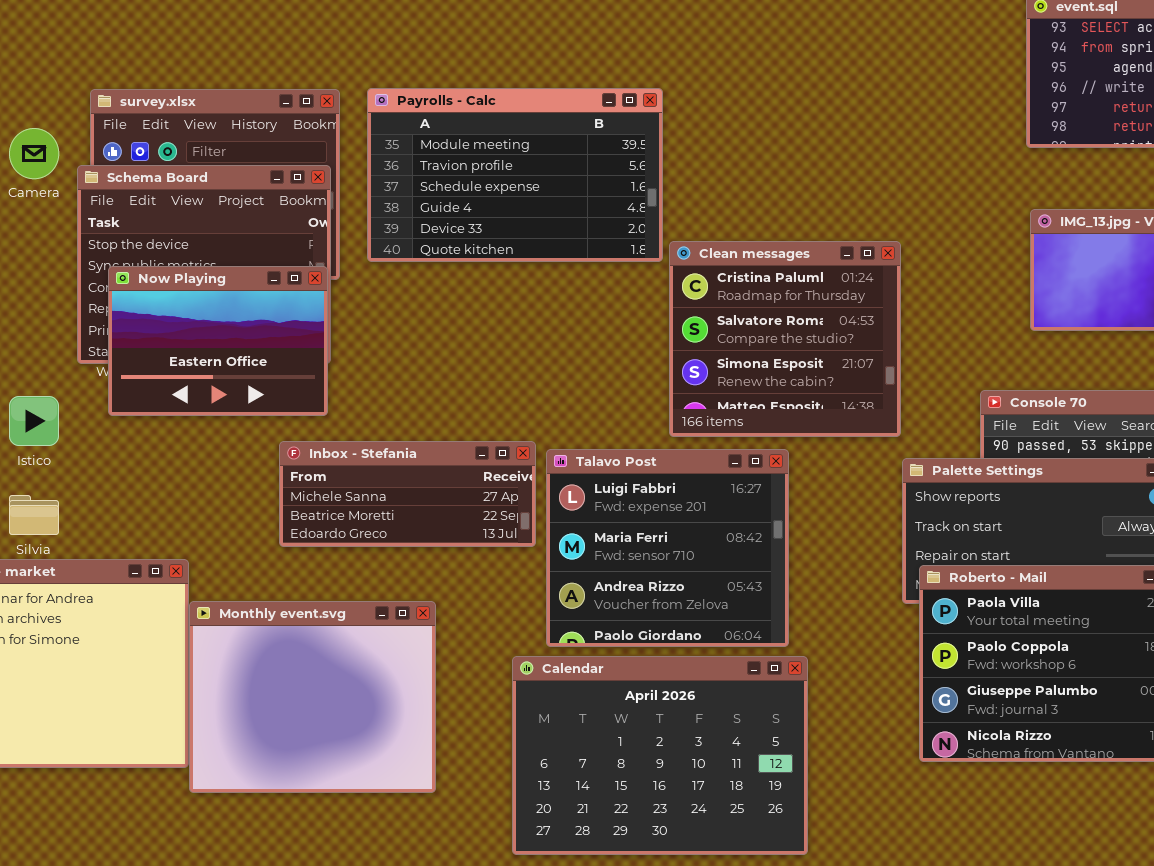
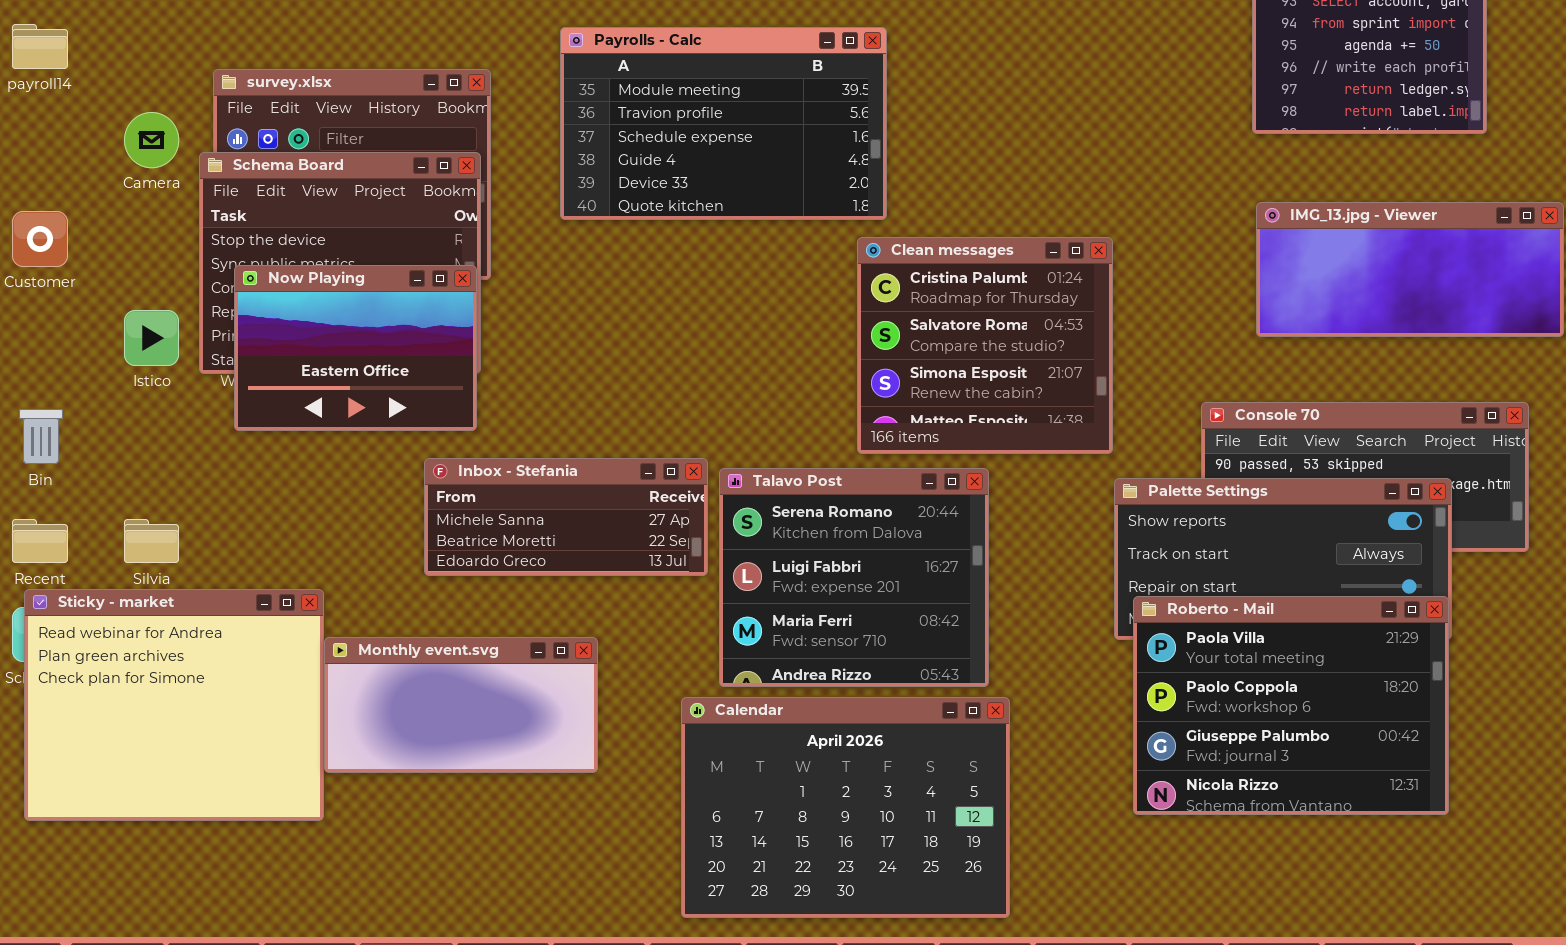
Payrolls - Calc: [367,88,663,262] -> [560,27,887,220], moved
Istico: [9,396,59,446] -> [124,310,179,366], moved
Talavo Post: [546,449,789,647] -> [719,468,989,687], scrolled up 1 row
Monthly event.svg: [189,601,436,793] -> [324,637,598,773], resized

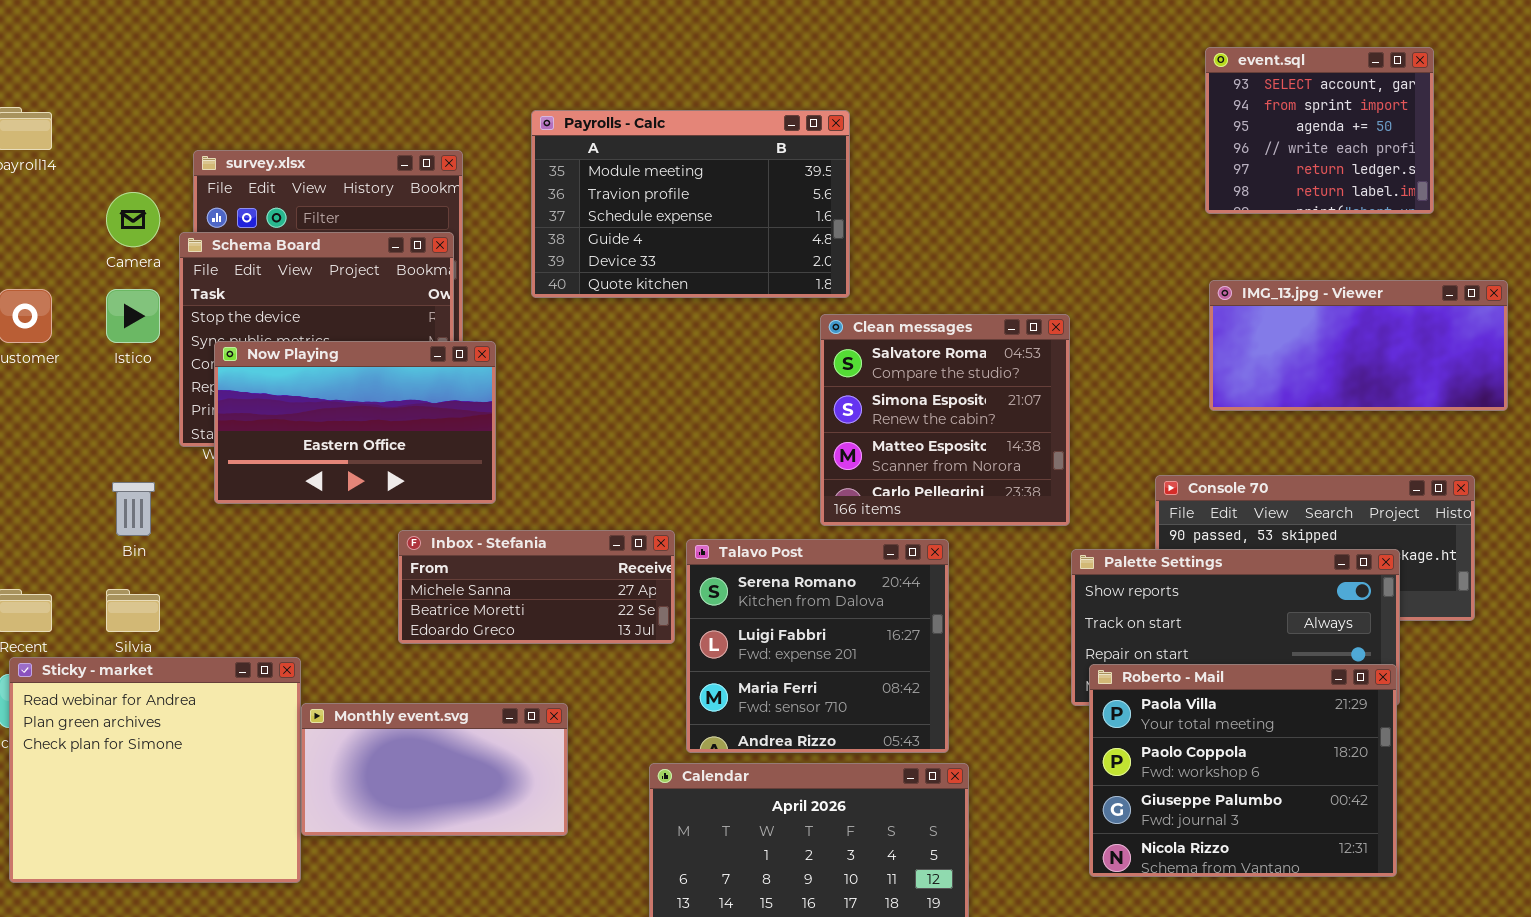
Clean messages: [857,237,1113,454] -> [820,314,1070,526], scrolled down 1 row
Now Playing: [234,265,477,431] -> [214,341,496,504], resized
Istico: [124,310,179,366] -> [106,289,160,343], moved
Bin: [19,409,63,464] -> [112,482,155,536], moved

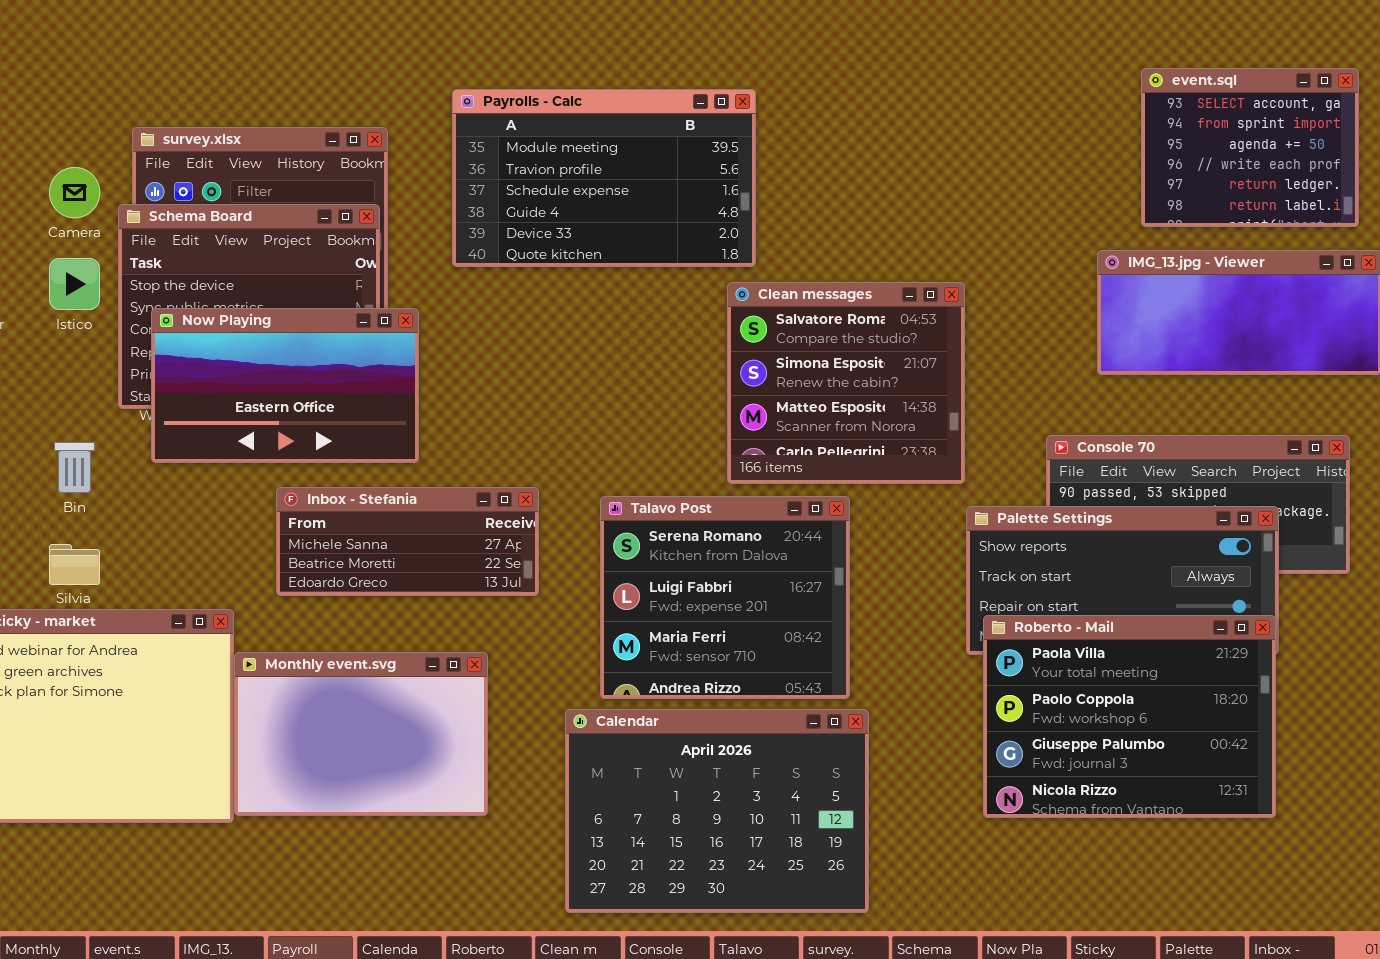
event.sql: [1205,47,1434,214] -> [1141,68,1359,227], moved
Inbox - Stefania: [398,530,675,644] -> [276,487,539,596], moved
Monthly event.svg: [301,703,568,836] -> [234,652,488,816], resized

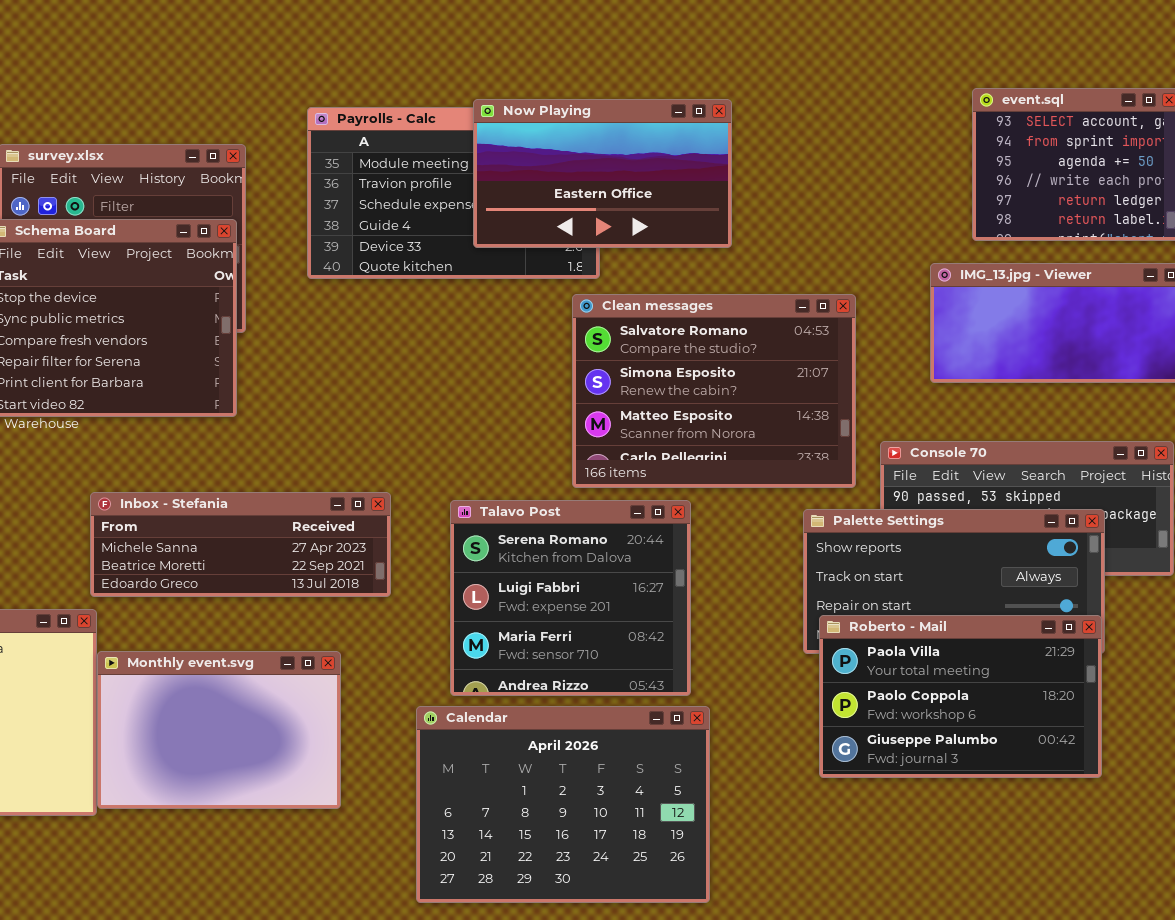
Clean messages: [727,282,965,484] -> [572,294,856,488], resized
Now Playing: [151,308,419,463] -> [473,99,732,248], moved
Inbox - Stefania: [276,487,539,596] -> [90,492,391,597], resized
Roberto - Mail: [983,615,1276,818] -> [819,615,1102,778], resized

